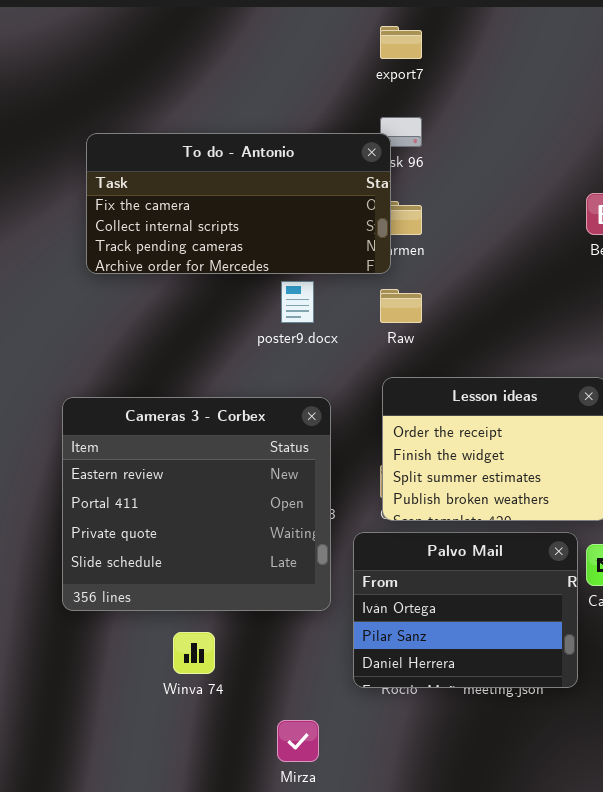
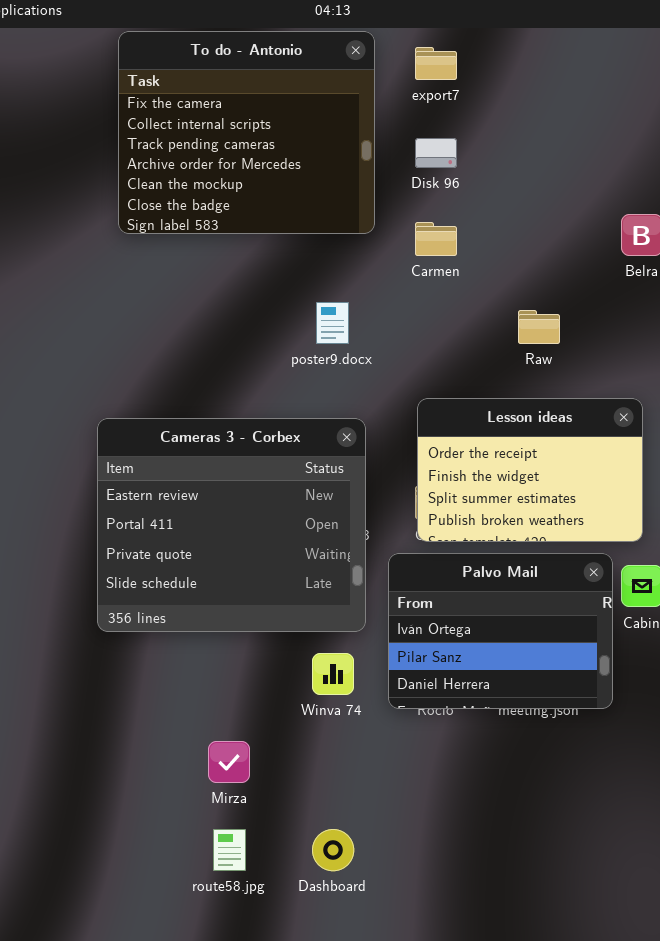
To do - Antonio: [86,133,391,274] -> [118,31,375,234], moved, resized
Raw: [380,289,422,323] -> [518,310,560,344], moved
Winva 74: [173,632,215,674] -> [312,653,354,695], moved
Mirza: [277,720,319,762] -> [208,741,250,783], moved

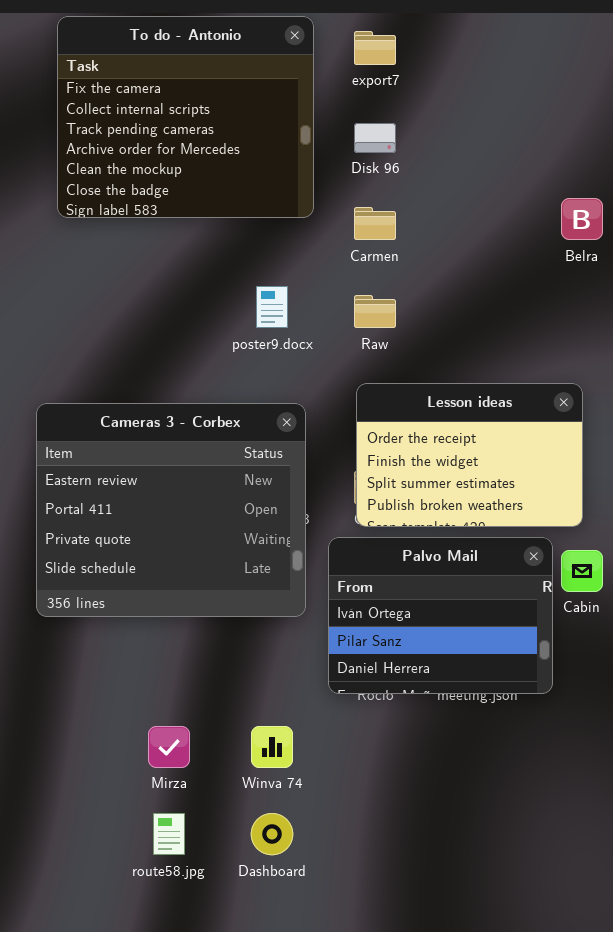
Raw: [518,310,560,344] -> [354,295,396,328], moved
Winva 74: [312,653,354,695] -> [251,726,293,768], moved

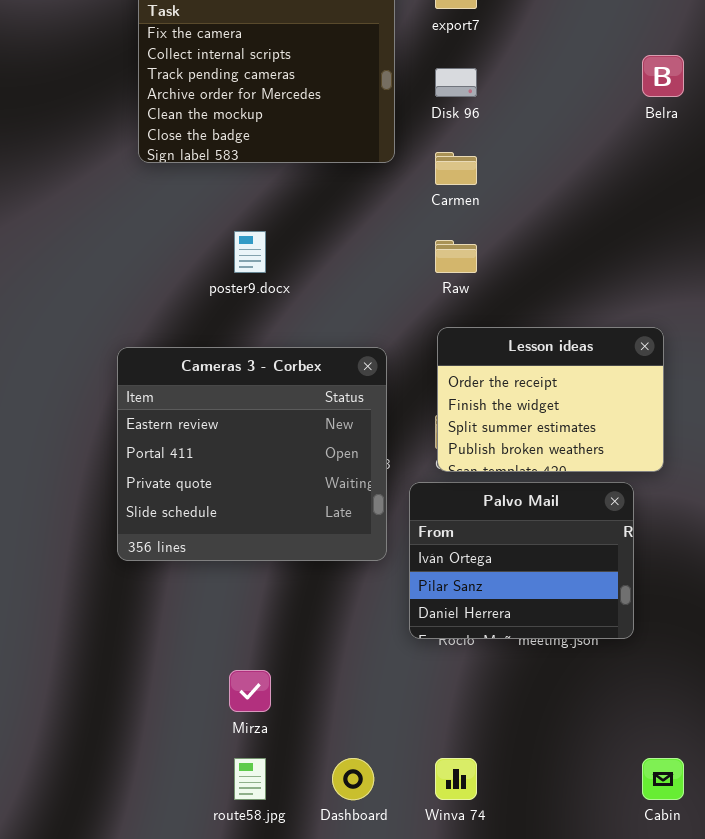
Belra: [561,198,603,240] -> [642,55,684,97], moved
poster9.docx: [256,286,288,328] -> [234,231,266,273], moved
Cabin: [561,550,603,592] -> [642,758,684,800], moved
Winva 74: [251,726,293,768] -> [435,758,477,800], moved

